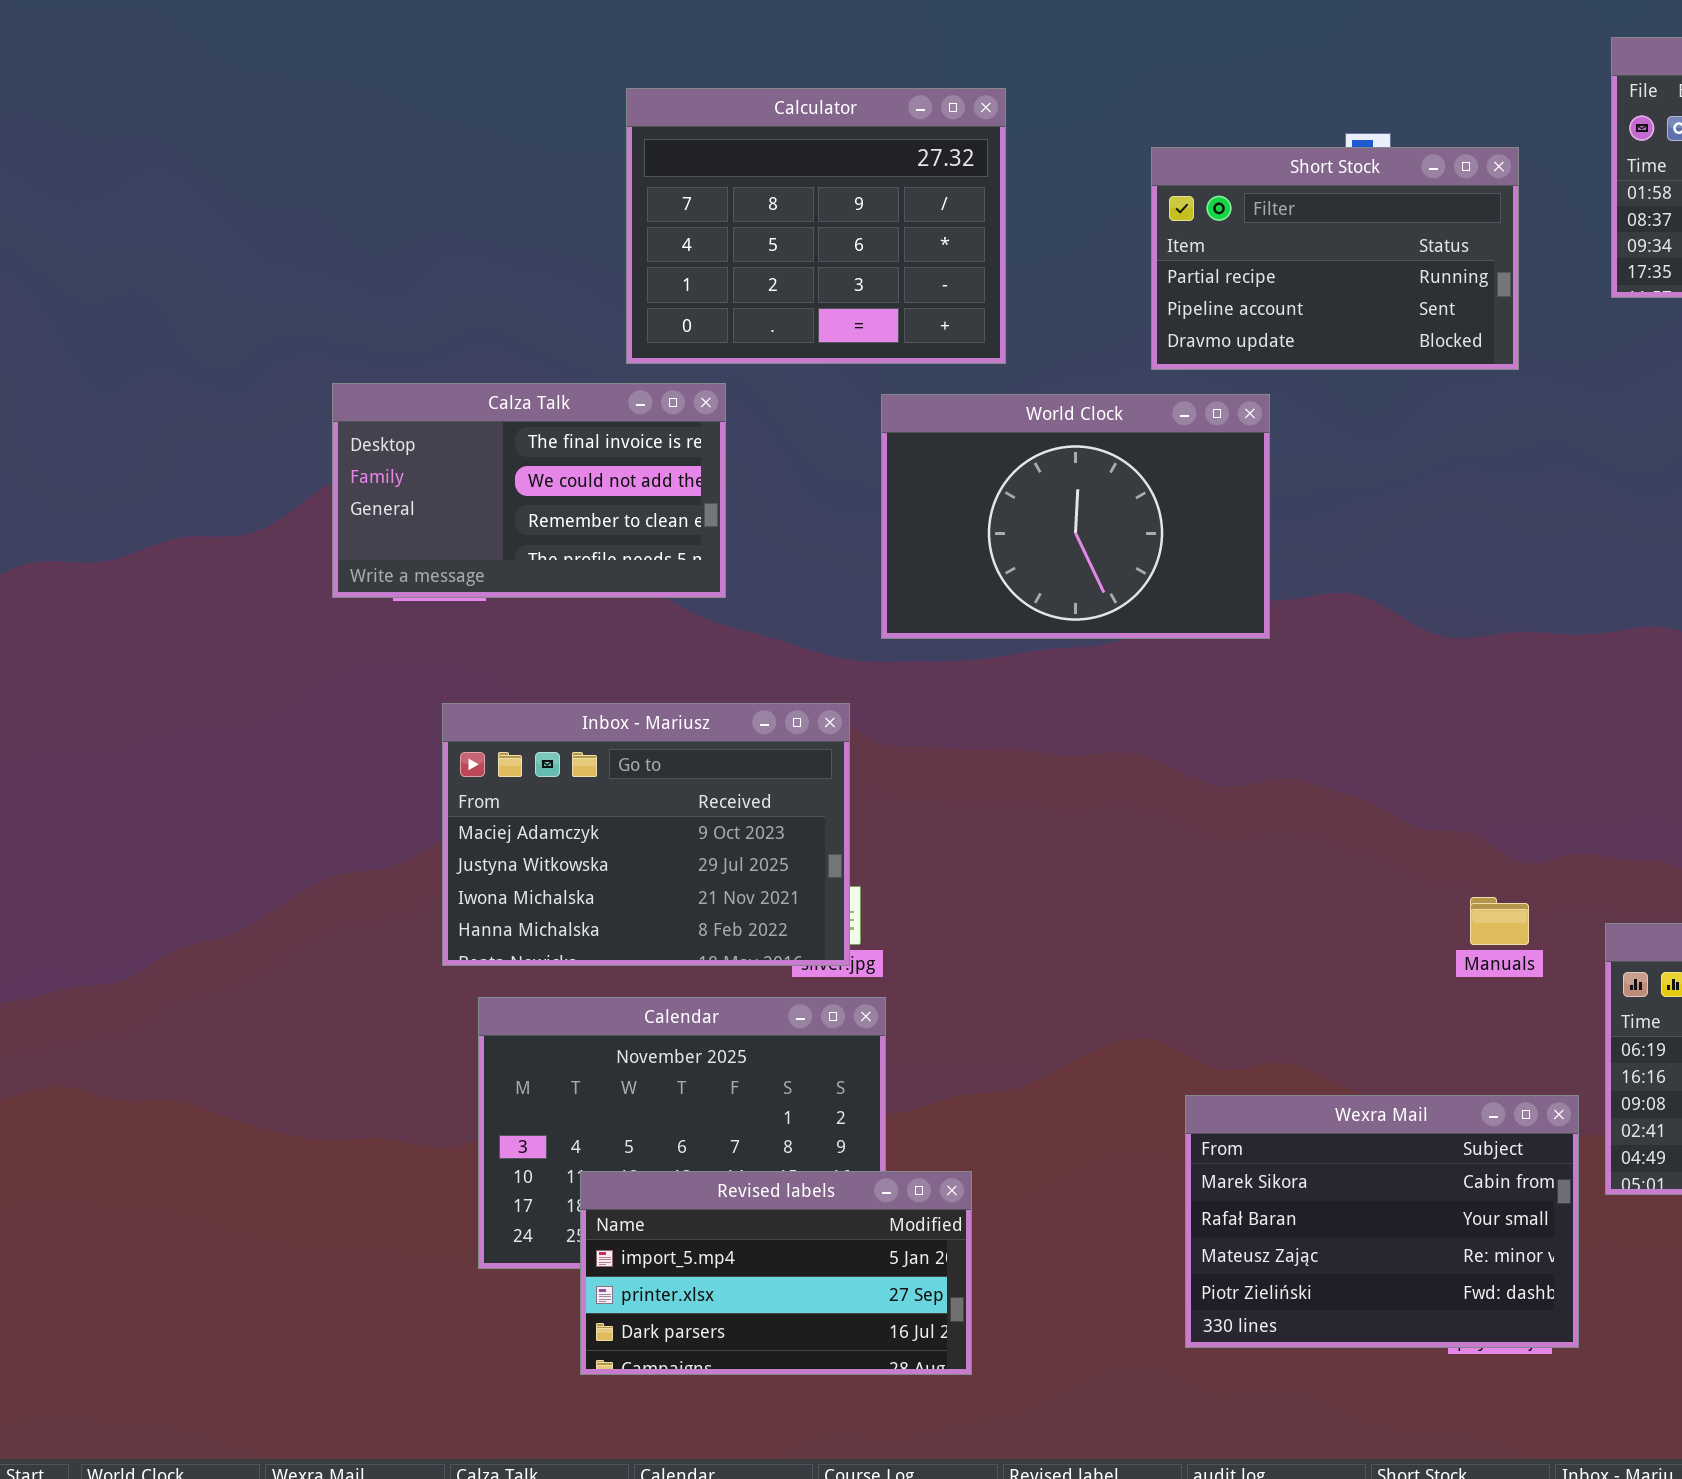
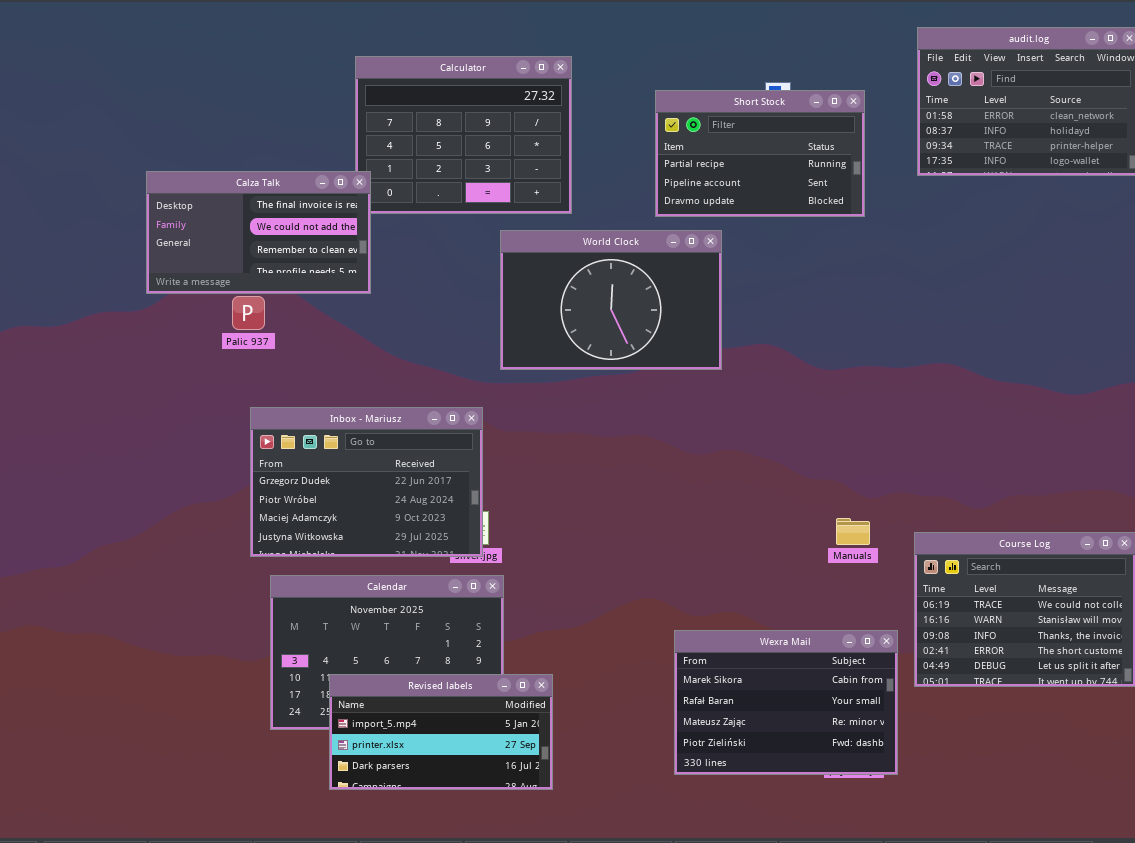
Calza Talk: [332,383,726,598] -> [146,171,371,294], moved
Inbox - Mariusz: [442,703,850,966] -> [250,407,483,557], scrolled up 2 rows

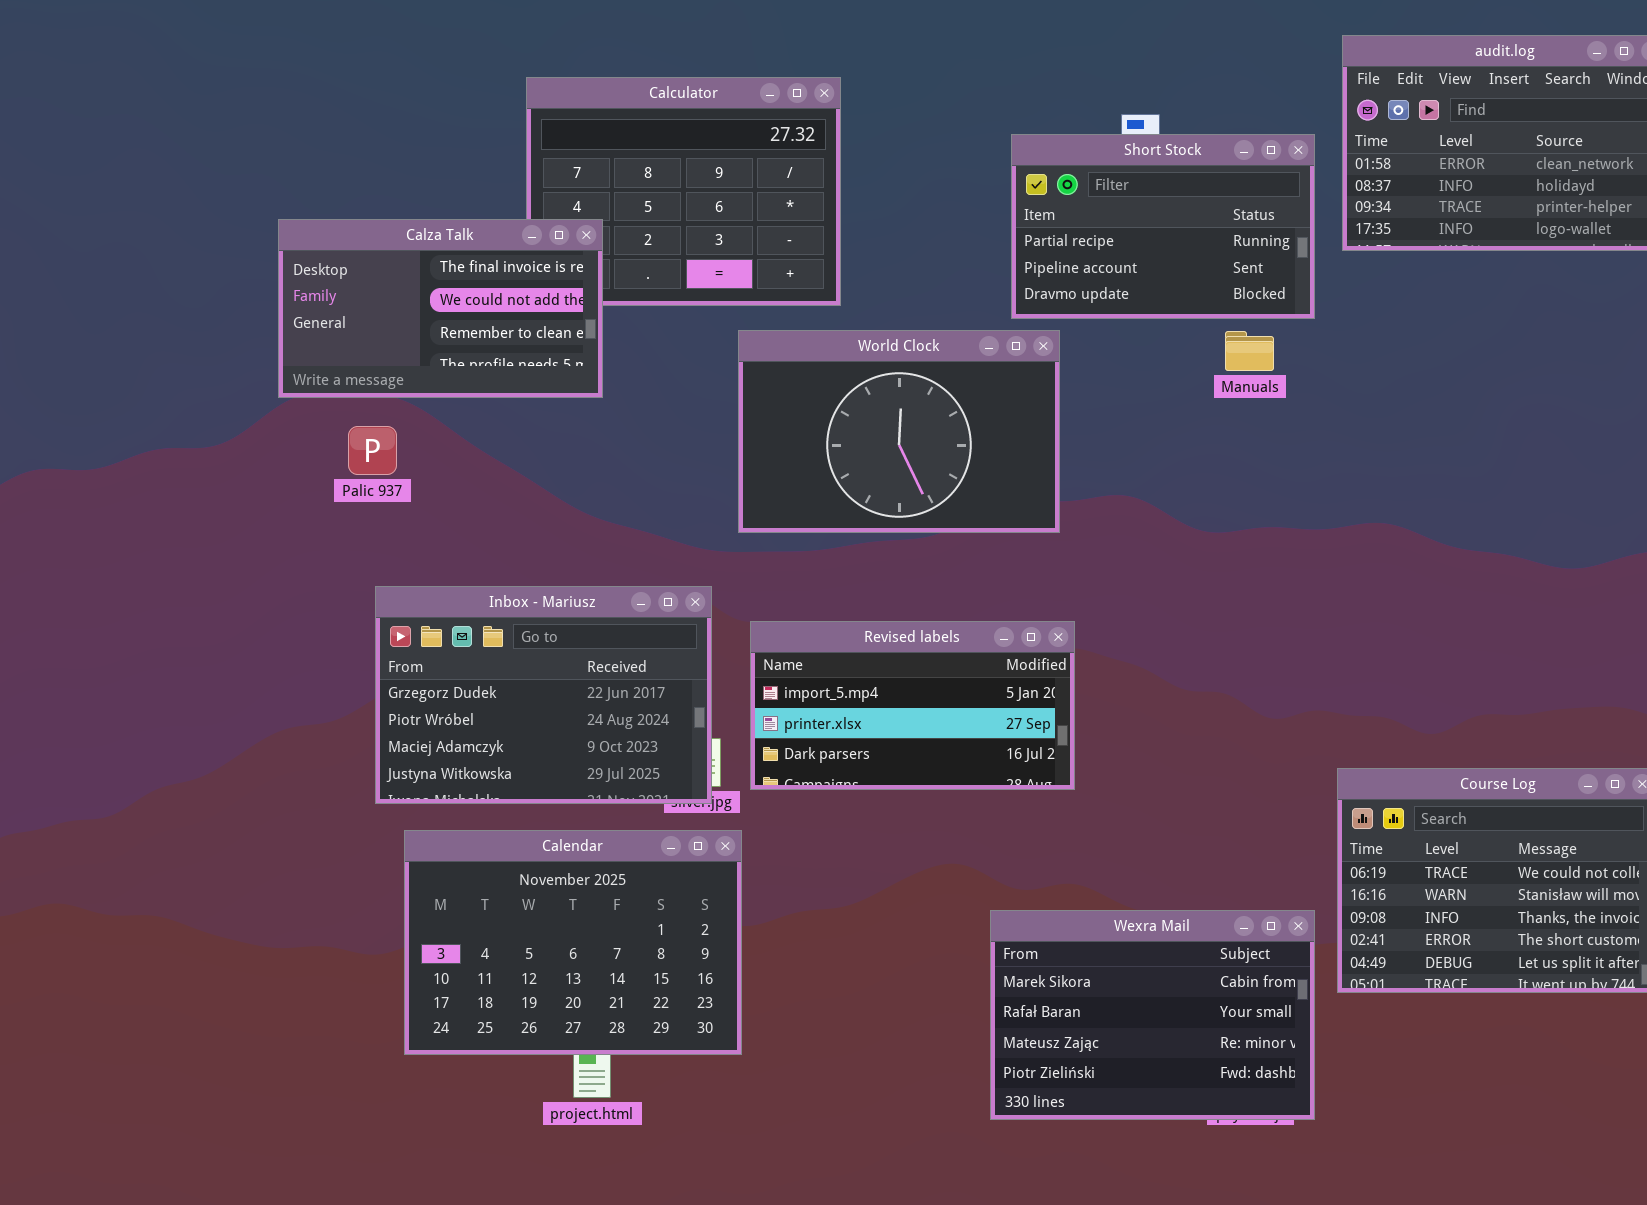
Short Stock: [655,90,865,217] -> [1011,134,1315,319], moved
Calza Talk: [146,171,371,294] -> [278,219,603,398], moved
Manuals: [836,518,870,545] -> [1225,331,1274,371], moved
Revised labels: [329,674,553,790] -> [750,621,1075,790], moved

